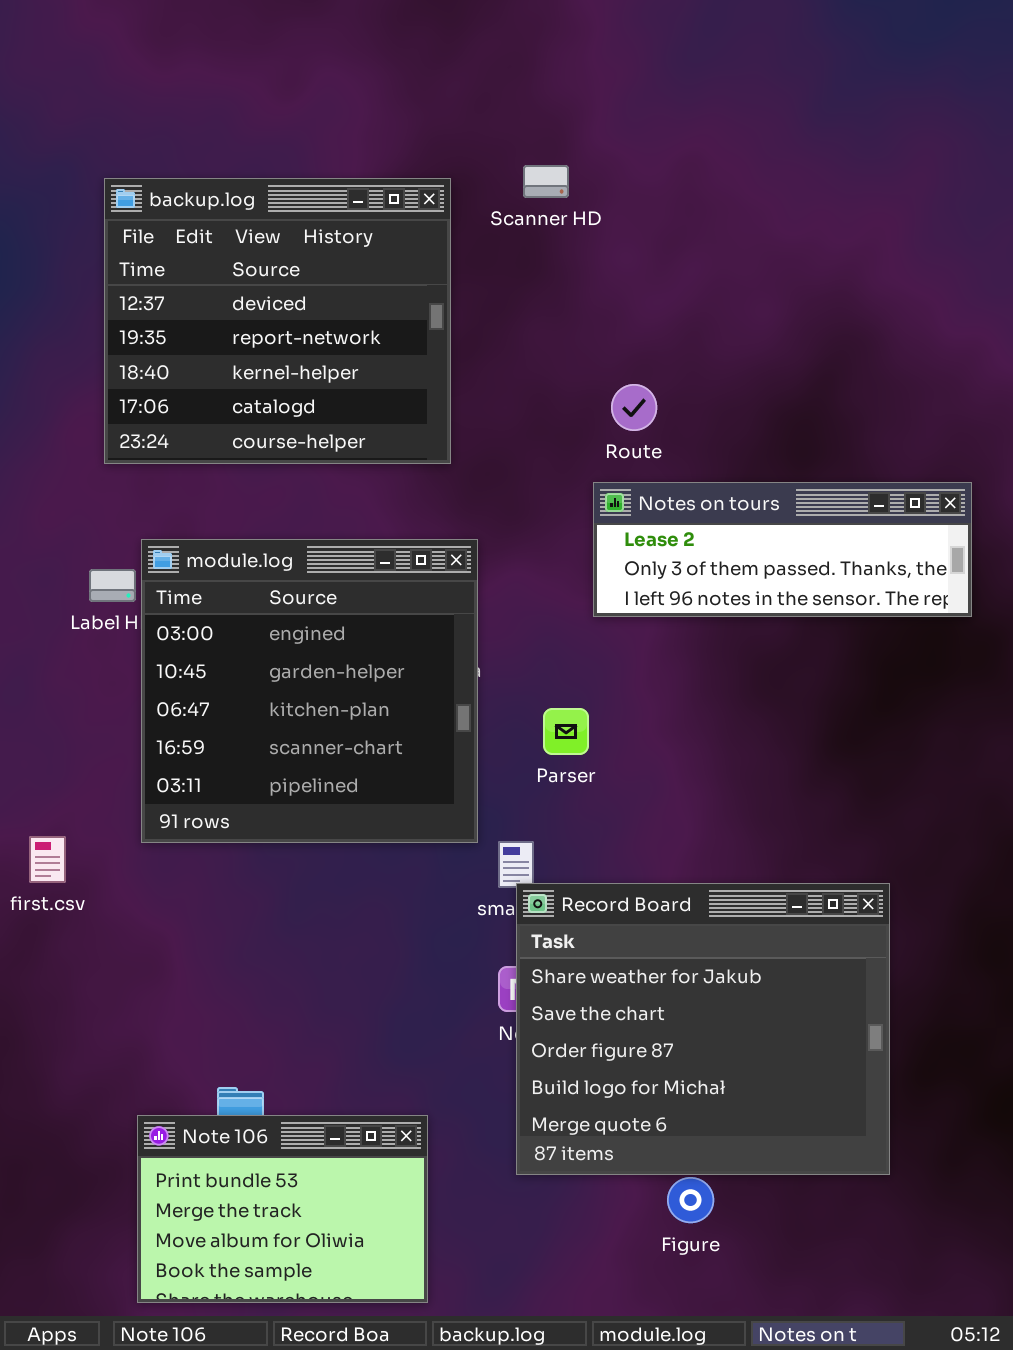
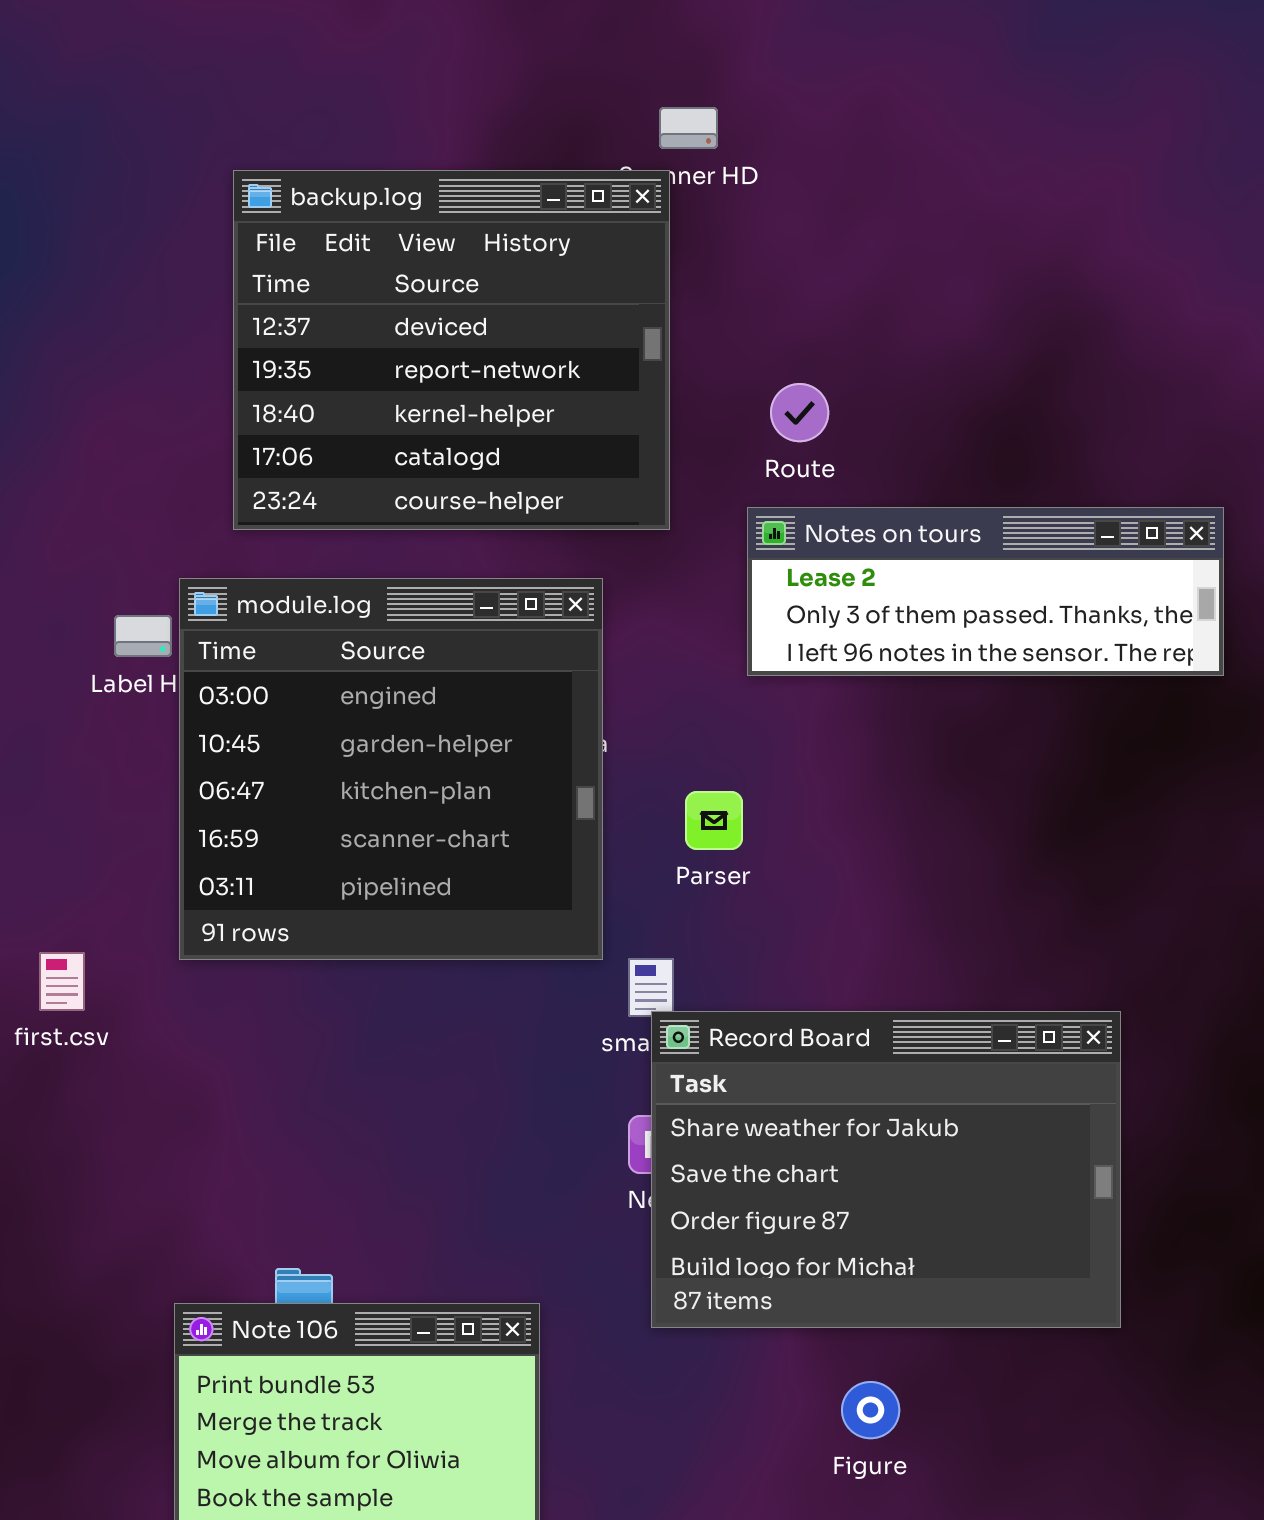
backup.log: [104,178,451,464] -> [233,170,670,530], moved
Record Board: [516,883,890,1175] -> [651,1011,1121,1328], resized

